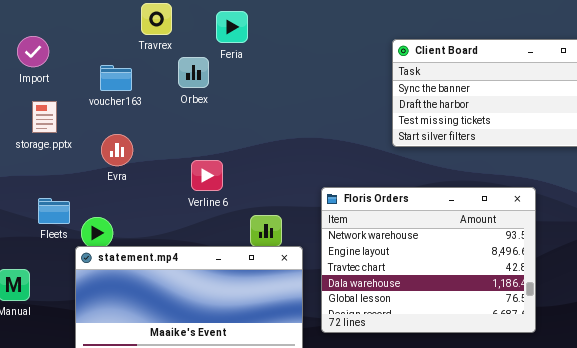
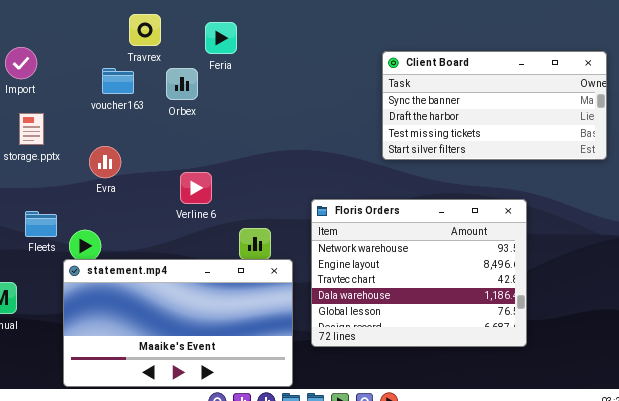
voucher163: [100,65,132,91] -> [102,68,134,94], moved

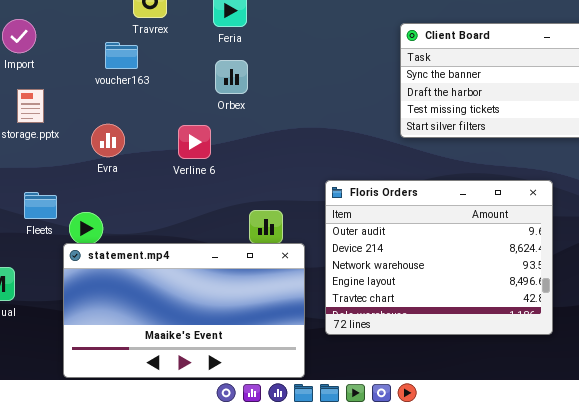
Orbex: [166,68,198,100] -> [215,60,248,94], moved
Verline 6: [180,172,212,204] -> [178,125,211,159], moved
Floris Orders: [311,199,527,347] -> [325,180,553,335], scrolled up 2 rows

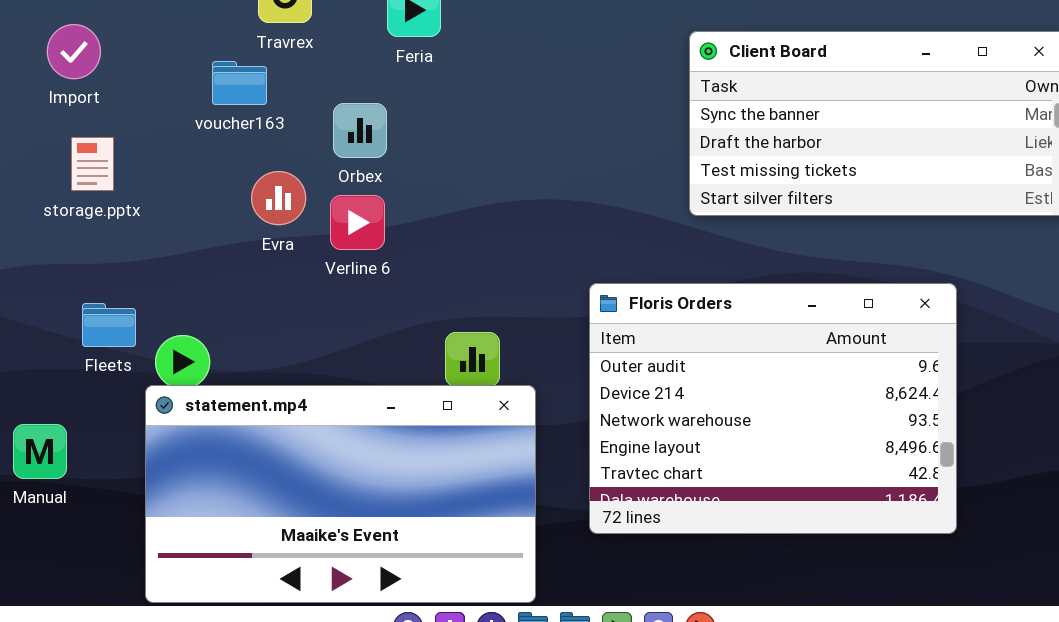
Orbex: [215,60,248,94] -> [333,103,387,158], moved
Evra: [91,124,125,157] -> [251,171,306,225], moved
Floris Orders: [325,180,553,335] -> [589,283,957,534], moved

